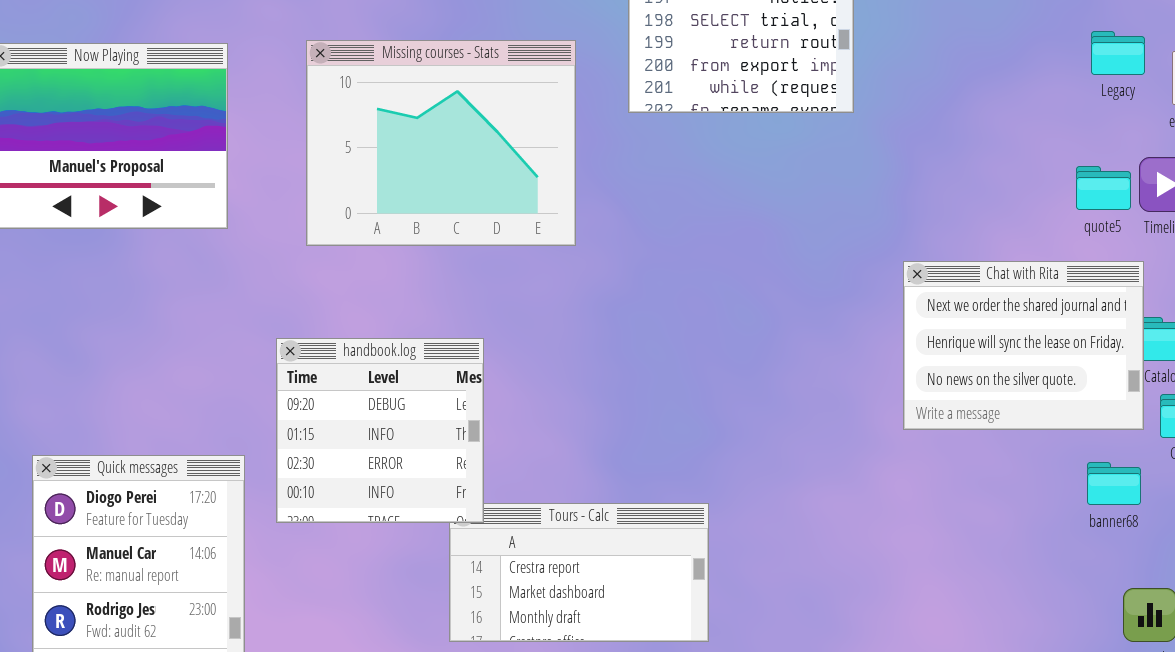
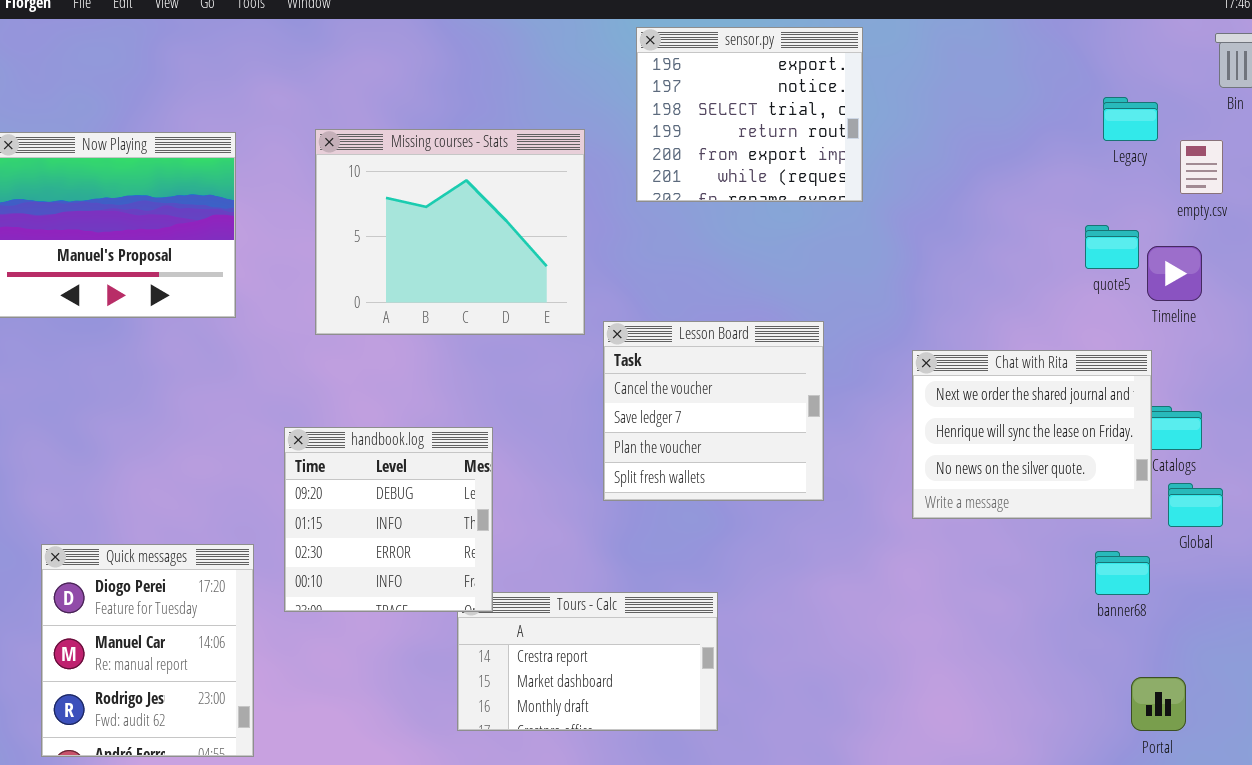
Legacy: [1091,31,1145,75] -> [1103,97,1158,141], moved
quote5: [1076,166,1131,210] -> [1085,225,1139,269], moved
Lesson Board: none -> [603,321,824,501], opened

